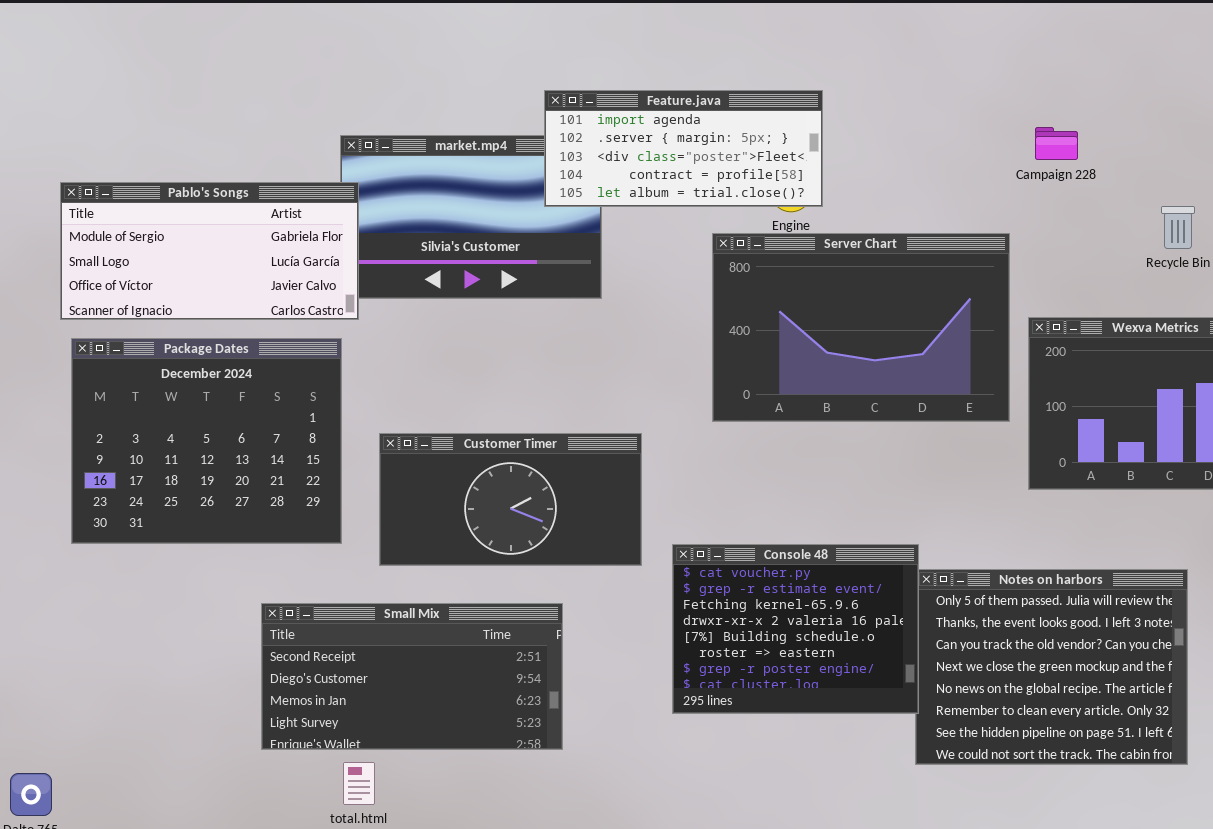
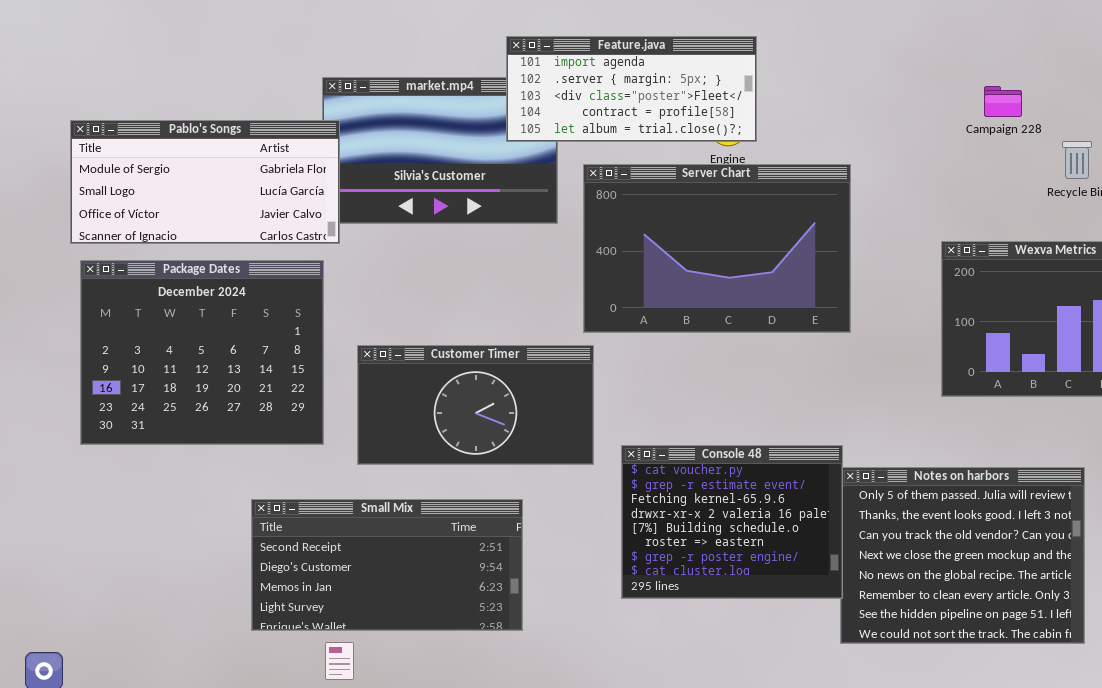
Campaign 228: [1035,127,1078,160] -> [984,86,1022,117], moved
Server Chart: [712,233,1010,422] -> [583,164,851,333], moved

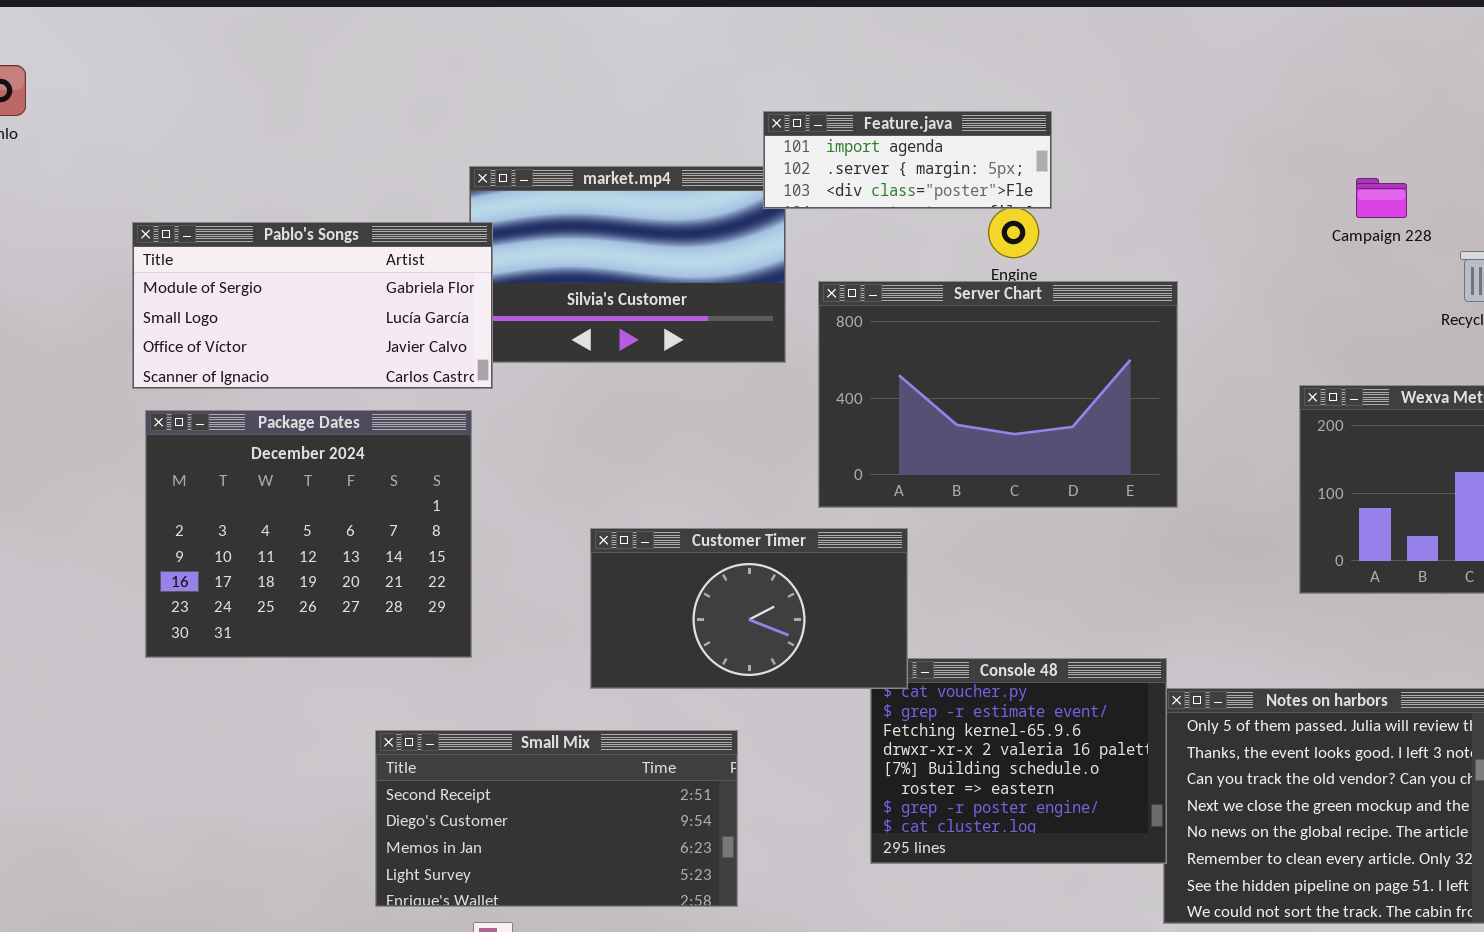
Feature.java: [506,36,757,142] -> [763,111,1052,209], resized
Customer Timer: [357,345,594,465] -> [590,528,908,689], moved

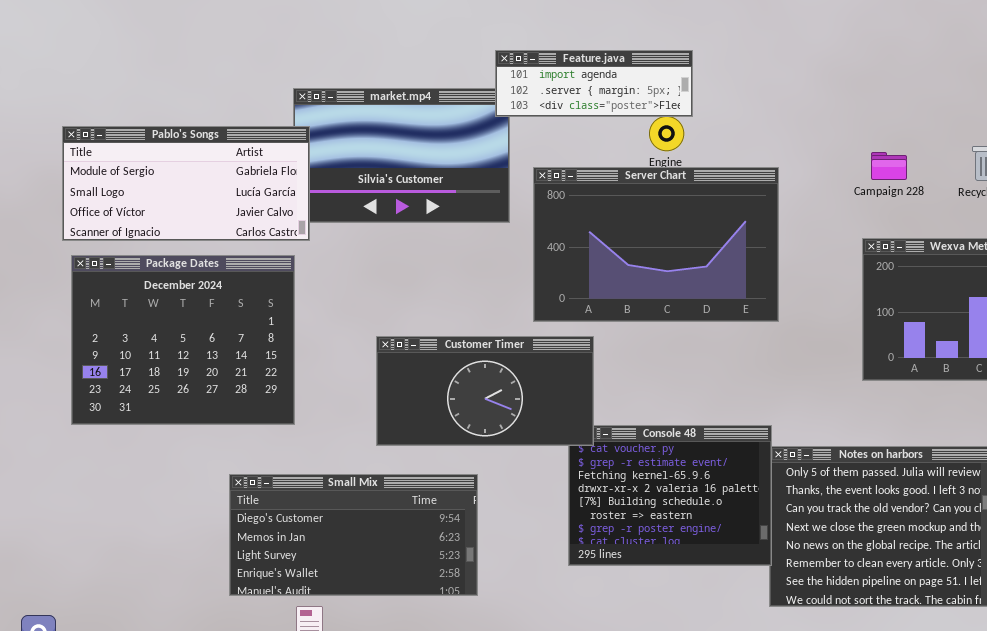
Campaign 228: [1356,178,1407,218] -> [871,152,907,180], moved
Small Mix: [375,730,738,907] -> [229,474,478,596], scrolled down 1 row

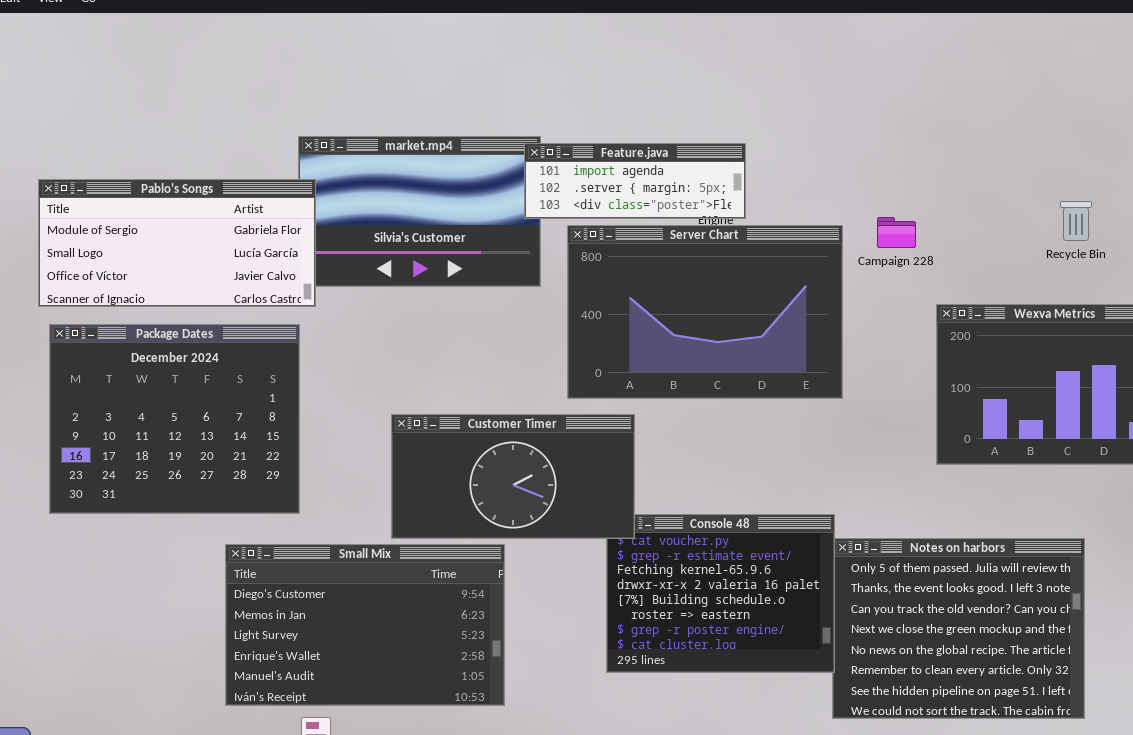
Feature.java: [495,50,693,117] -> [524,143,746,219], moved
Campaign 228: [871,152,907,180] -> [877,217,916,248], moved
Small Mix: [229,474,478,596] -> [225,544,505,706], resized

